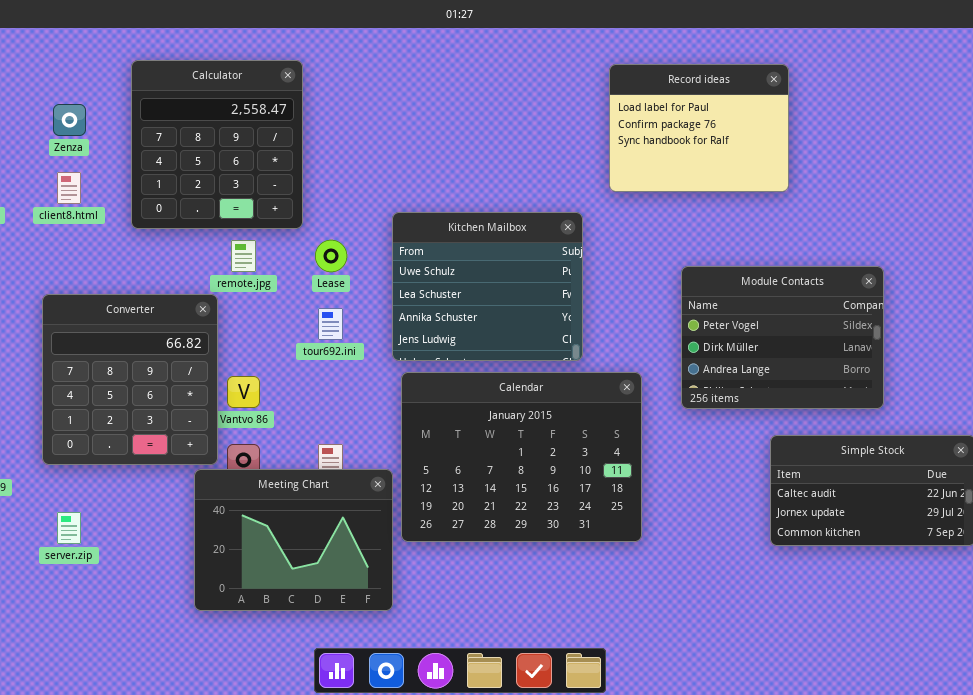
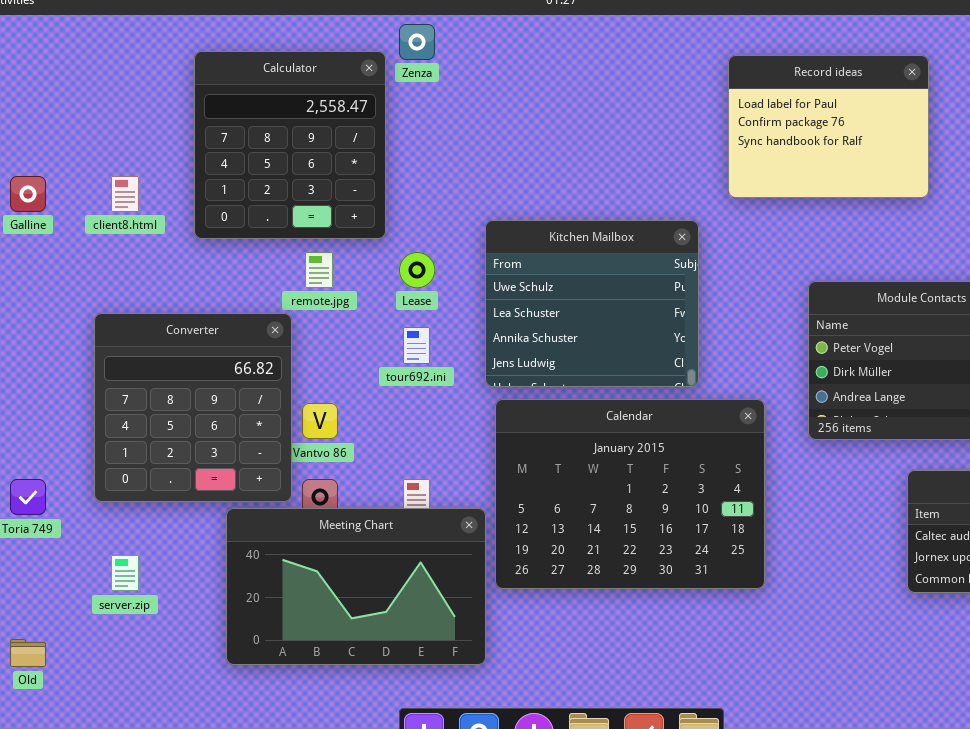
Zenza: [53,104,86,136] -> [399,24,435,60], moved
Meeting Chart: [194,469,393,611] -> [226,508,486,665], resized

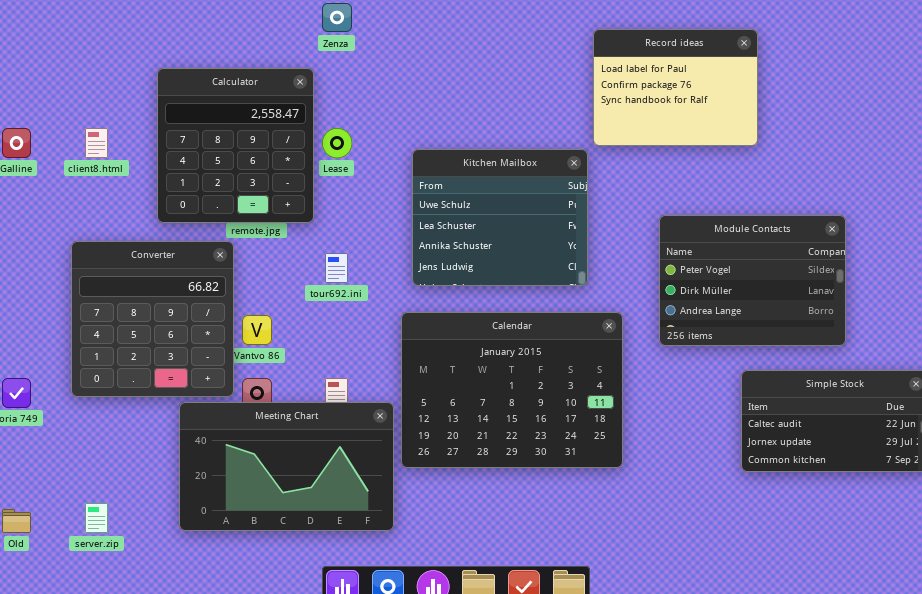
Calculator: [194,51,386,239] -> [157,68,314,223], moved
Kitchen Mailbox: [485,220,699,387] -> [412,149,588,286], moved
Lease: [399,252,435,288] -> [322,128,352,158], moved
server.zip: [111,555,139,591] -> [85,503,108,533], moved

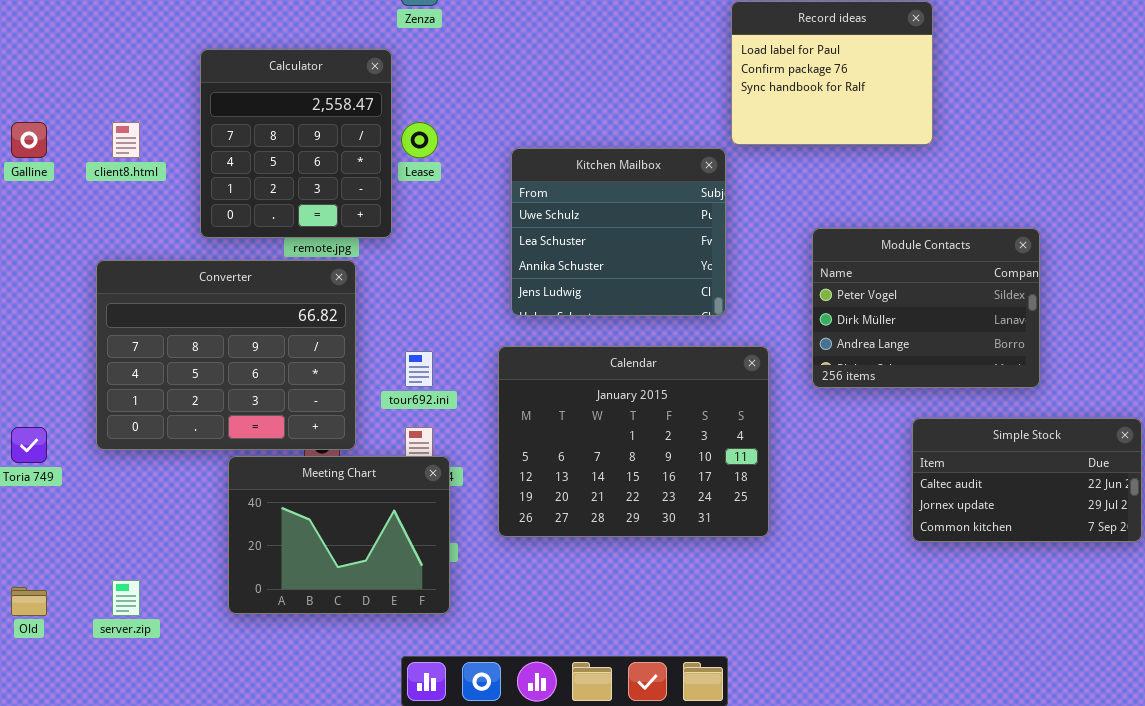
Converter: [71,241,234,397] -> [96,260,356,450], resized
tour692.ini: [325,253,348,283] -> [405,351,433,387], moved
Meeting Chart: [179,402,394,531] -> [228,456,450,614], resized

